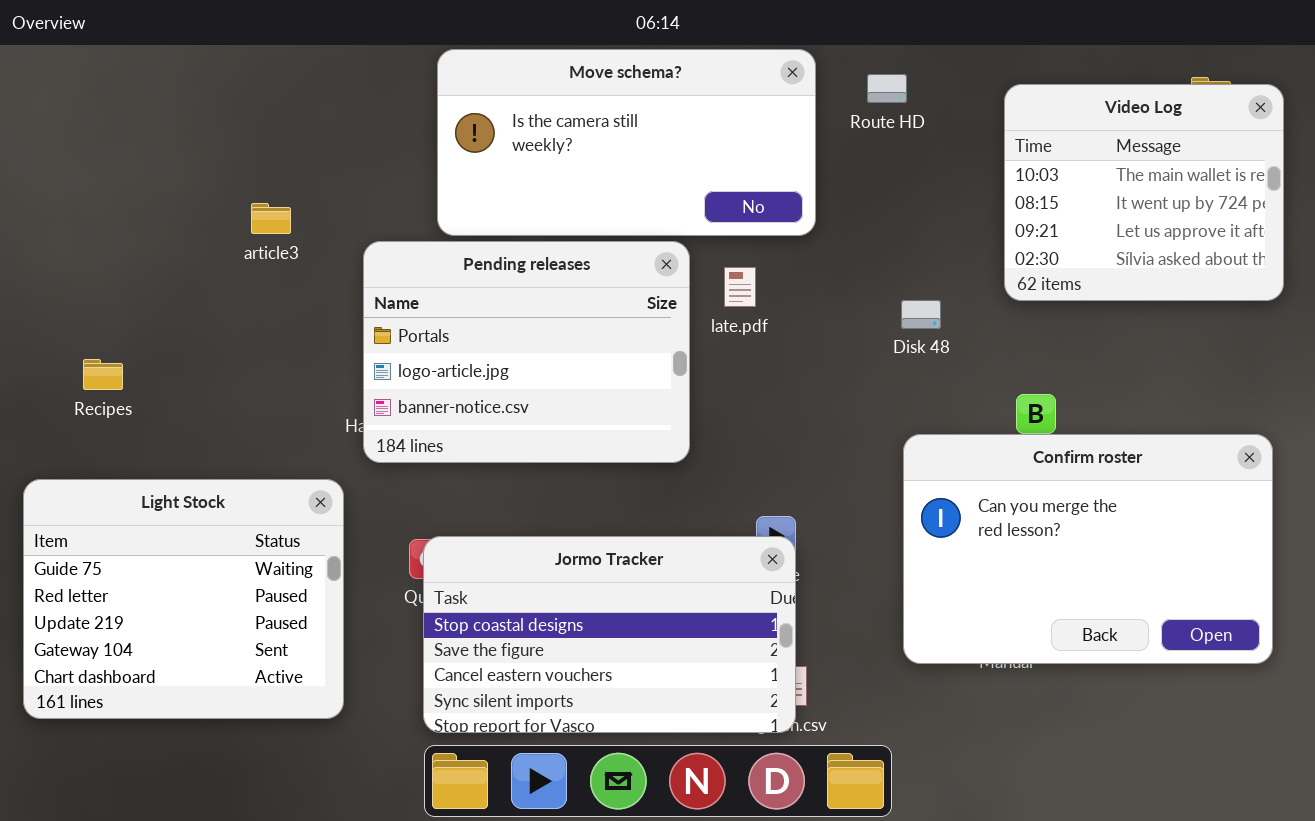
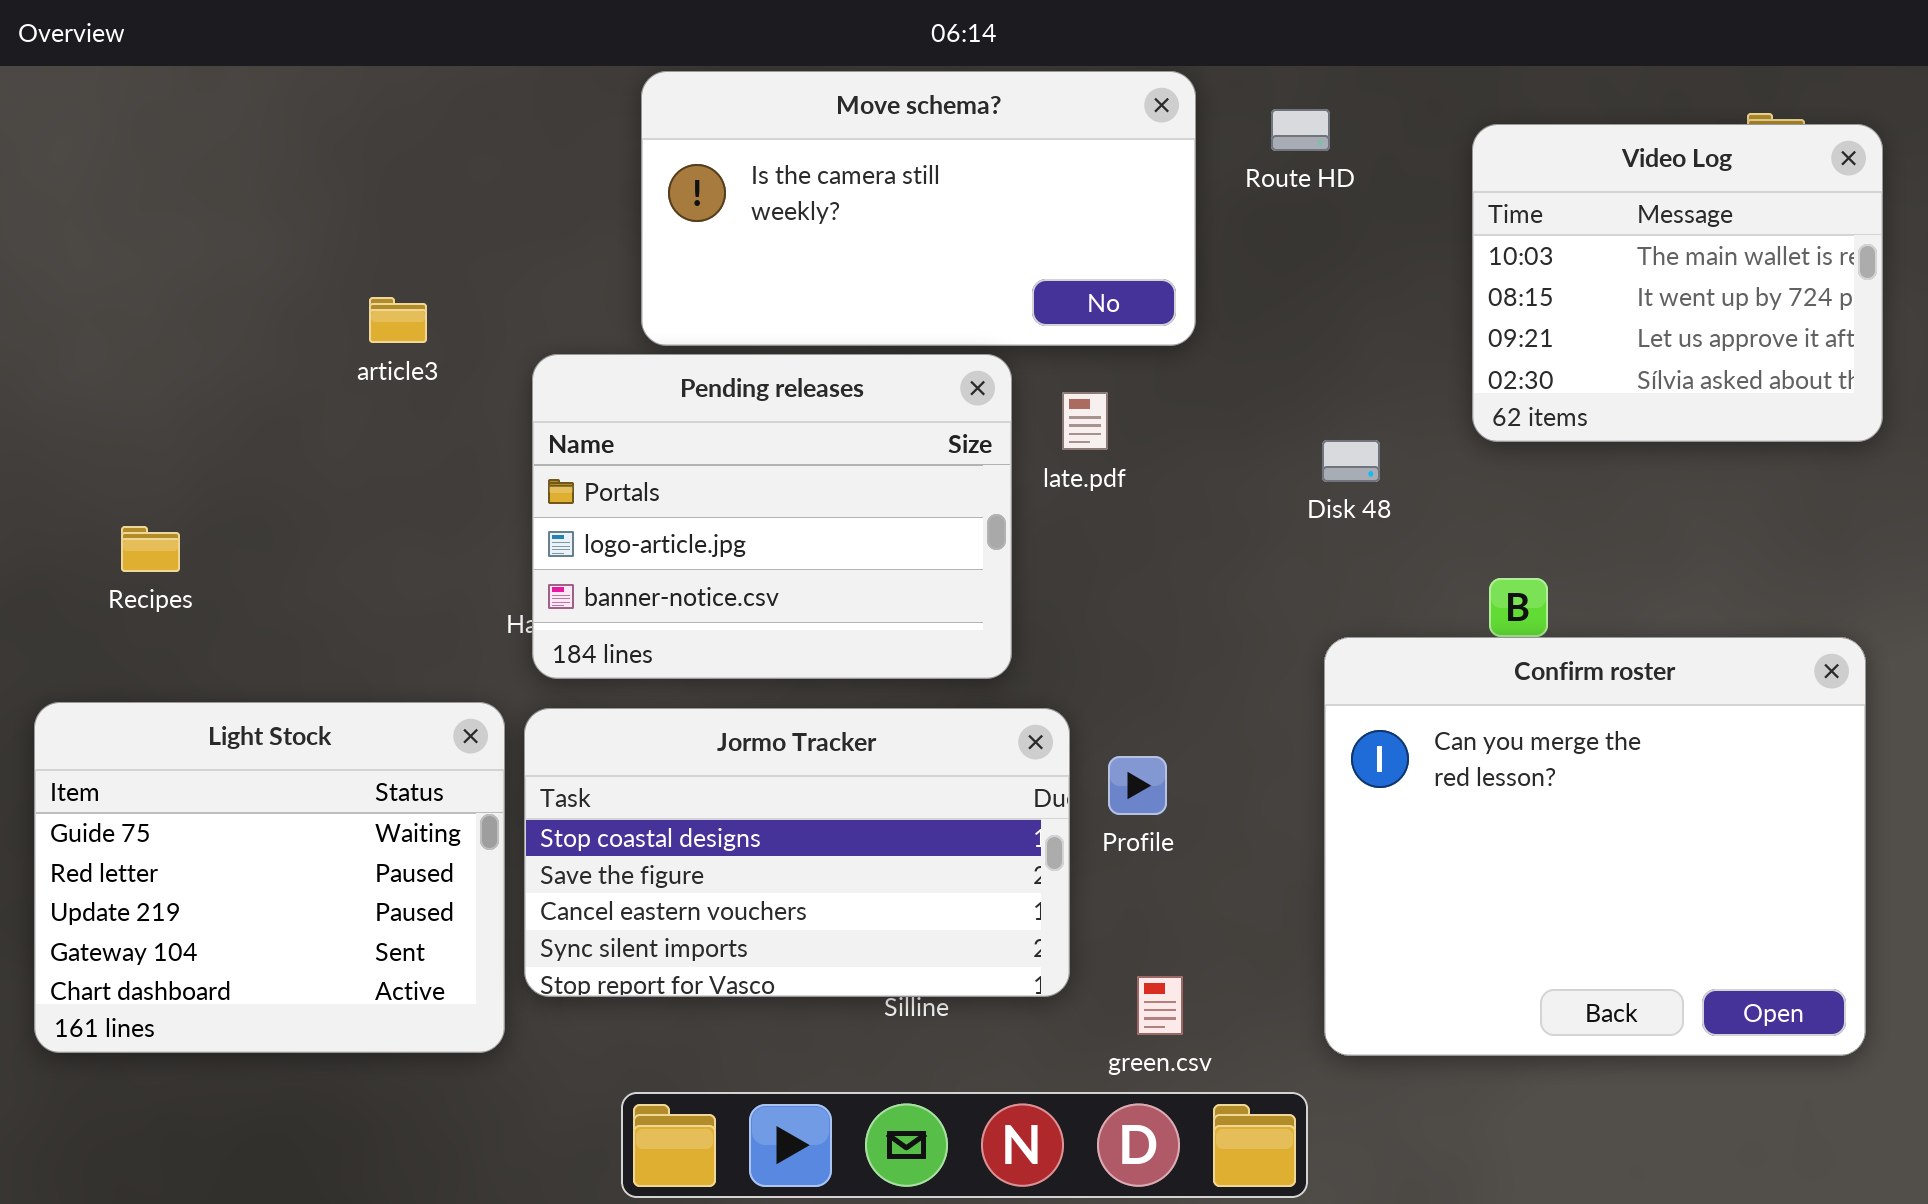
Confirm roster: [903,434,1273,664] -> [1324,637,1866,1056], resized
Jormo Tracker: [423,536,796,733] -> [524,708,1070,997], moved

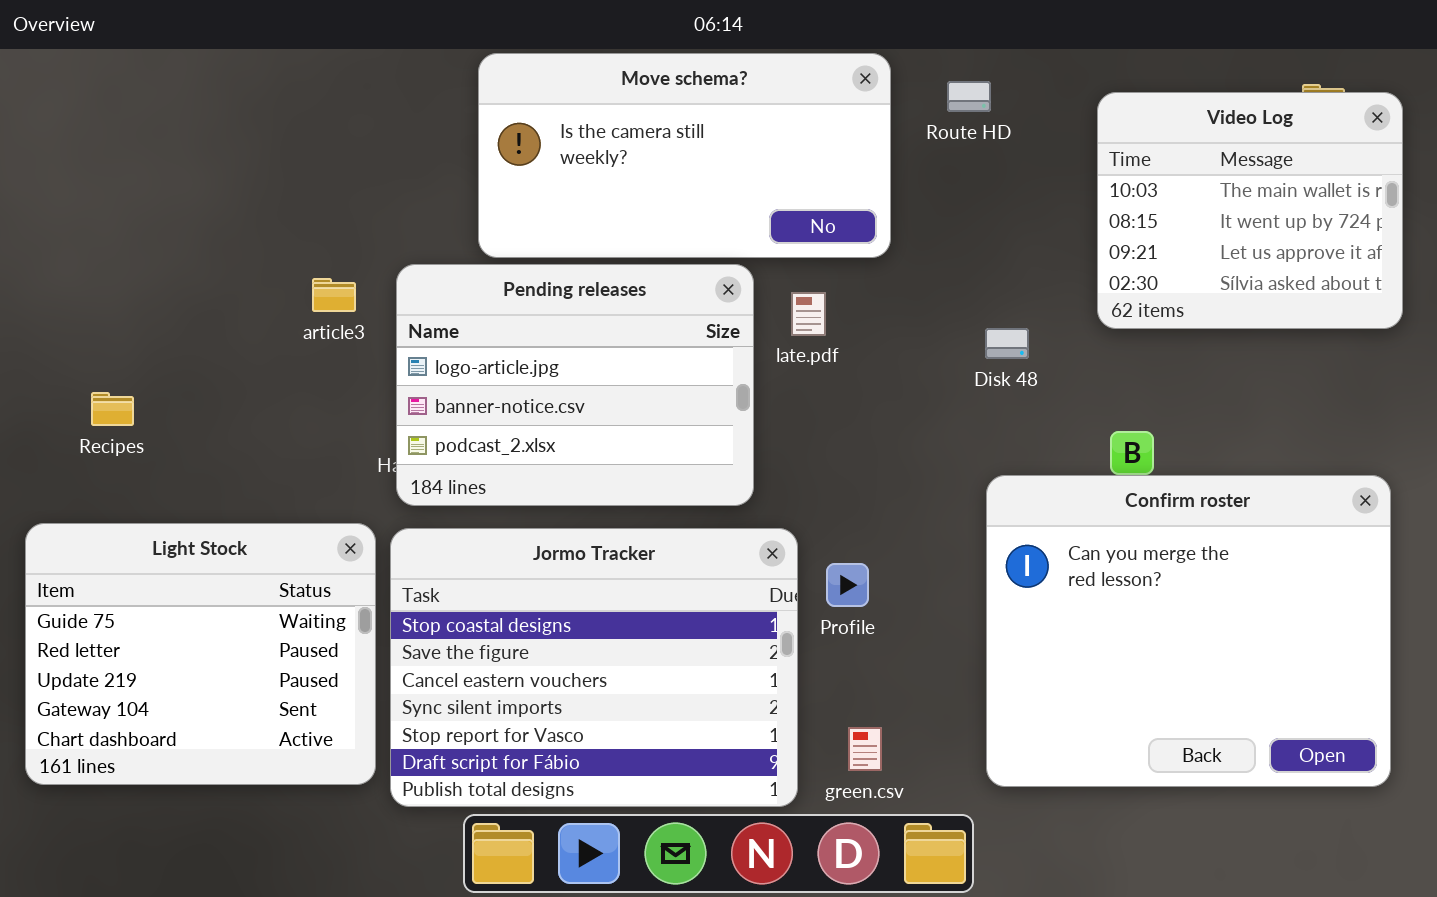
article3: [369,297,427,343] -> [312,278,356,312], moved
Pending releases: [532,354,1012,679] -> [396,264,754,506], scrolled down 1 row
Jormo Tracker: [524,708,1070,997] -> [390,528,798,807], resized

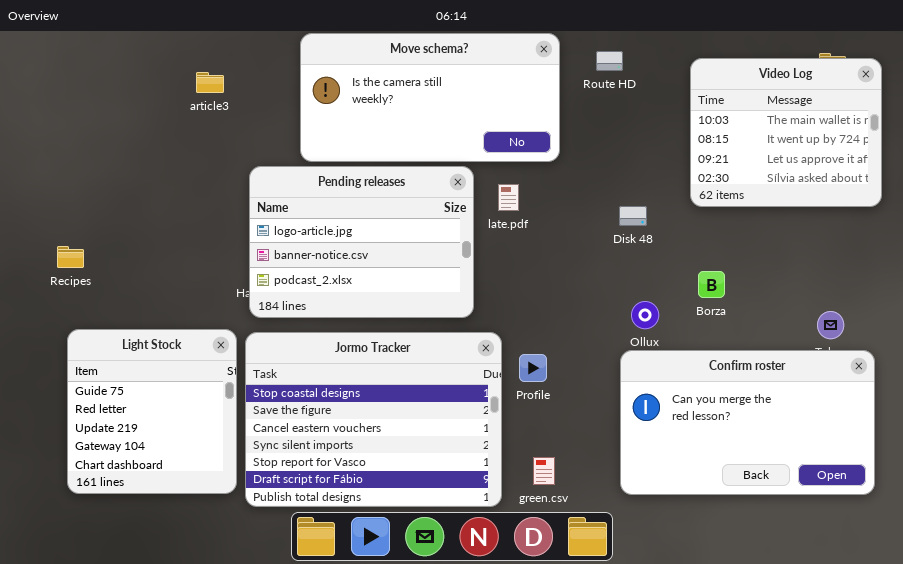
article3: [312,278,356,312] -> [196,72,224,93], moved
Confirm roster: [986,475,1391,787] -> [620,350,875,495], resized
Light Stock: [25,523,376,785] -> [67,329,237,494], resized

